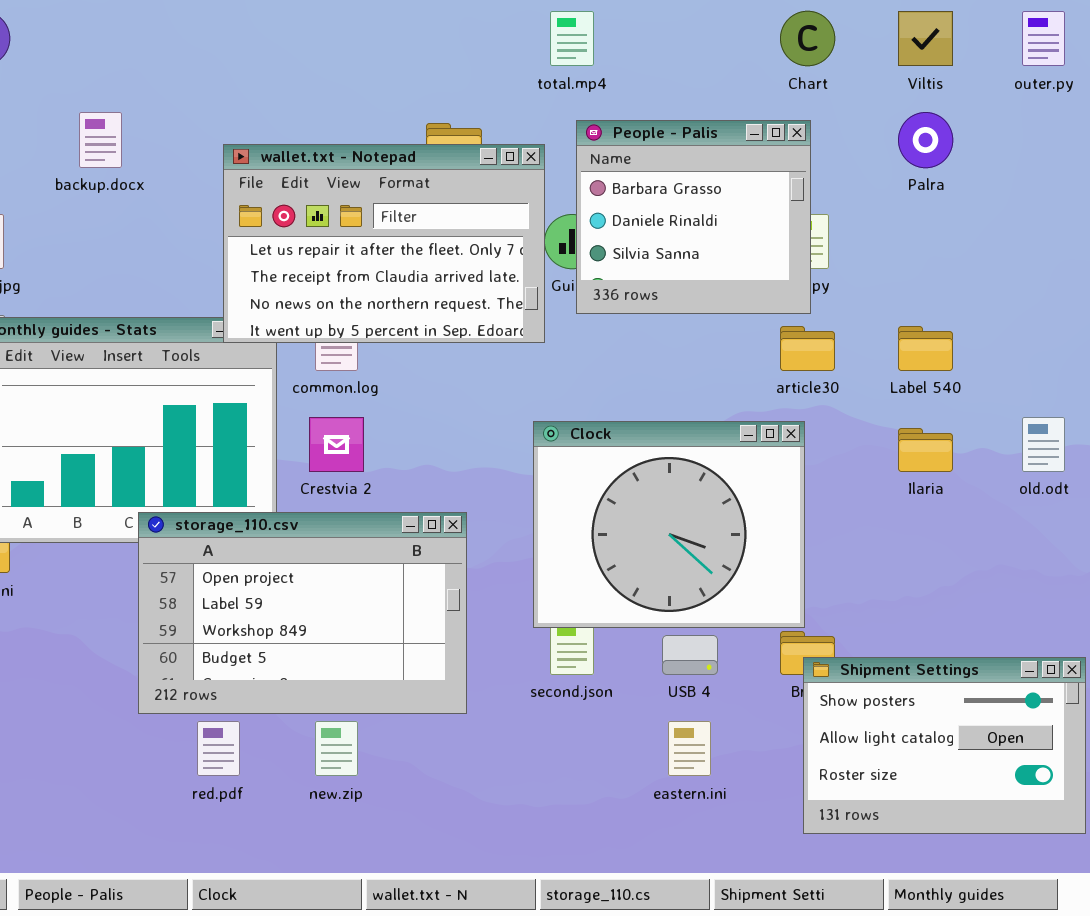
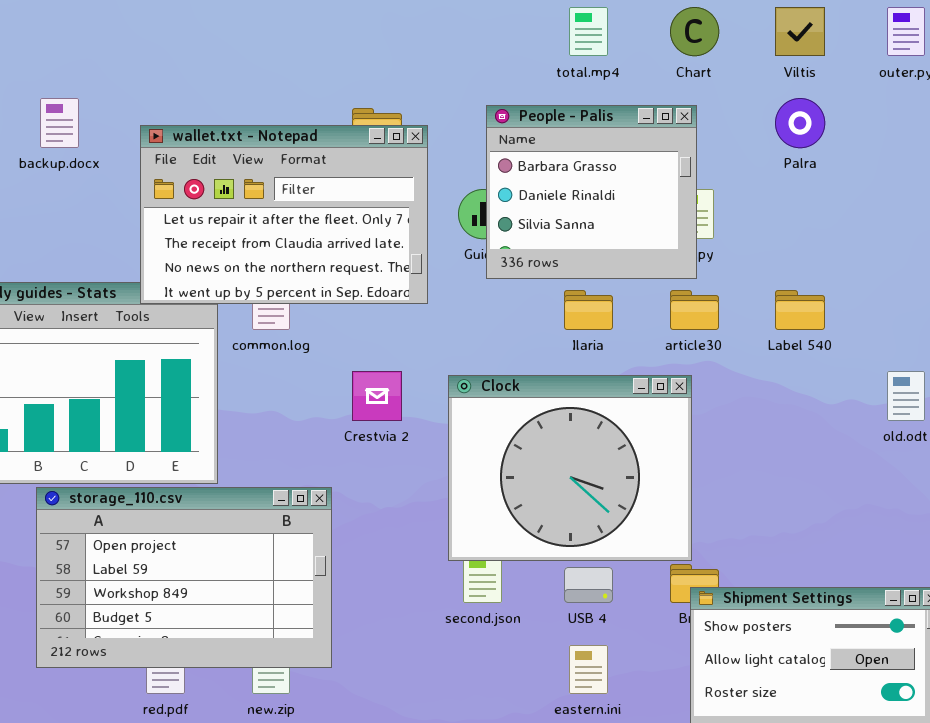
total.mp4: [550,11,594,66] -> [569,7,608,56], moved
wallet.txt - Notepad: [223,144,545,343] -> [140,125,428,304], moved
Crestvia 2: [309,417,364,472] -> [352,371,402,421], moved
Ilaria: [898,428,953,472] -> [564,290,613,330], moved
storage_110.csv: [138,512,467,714] -> [36,487,332,668], moved

